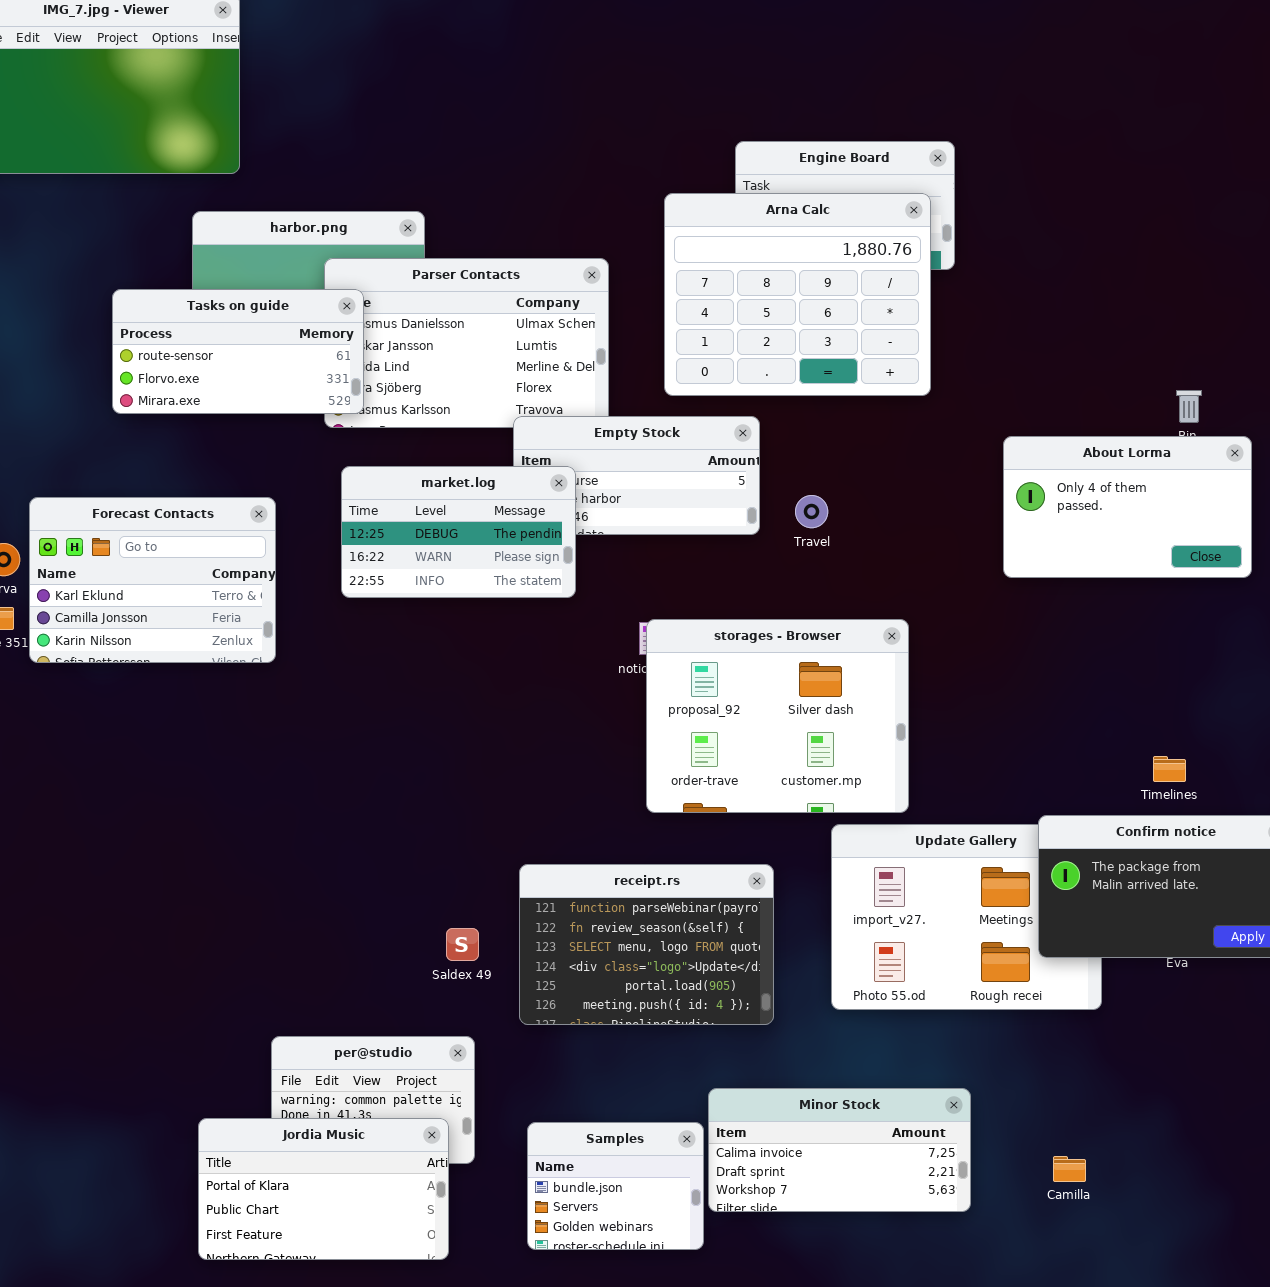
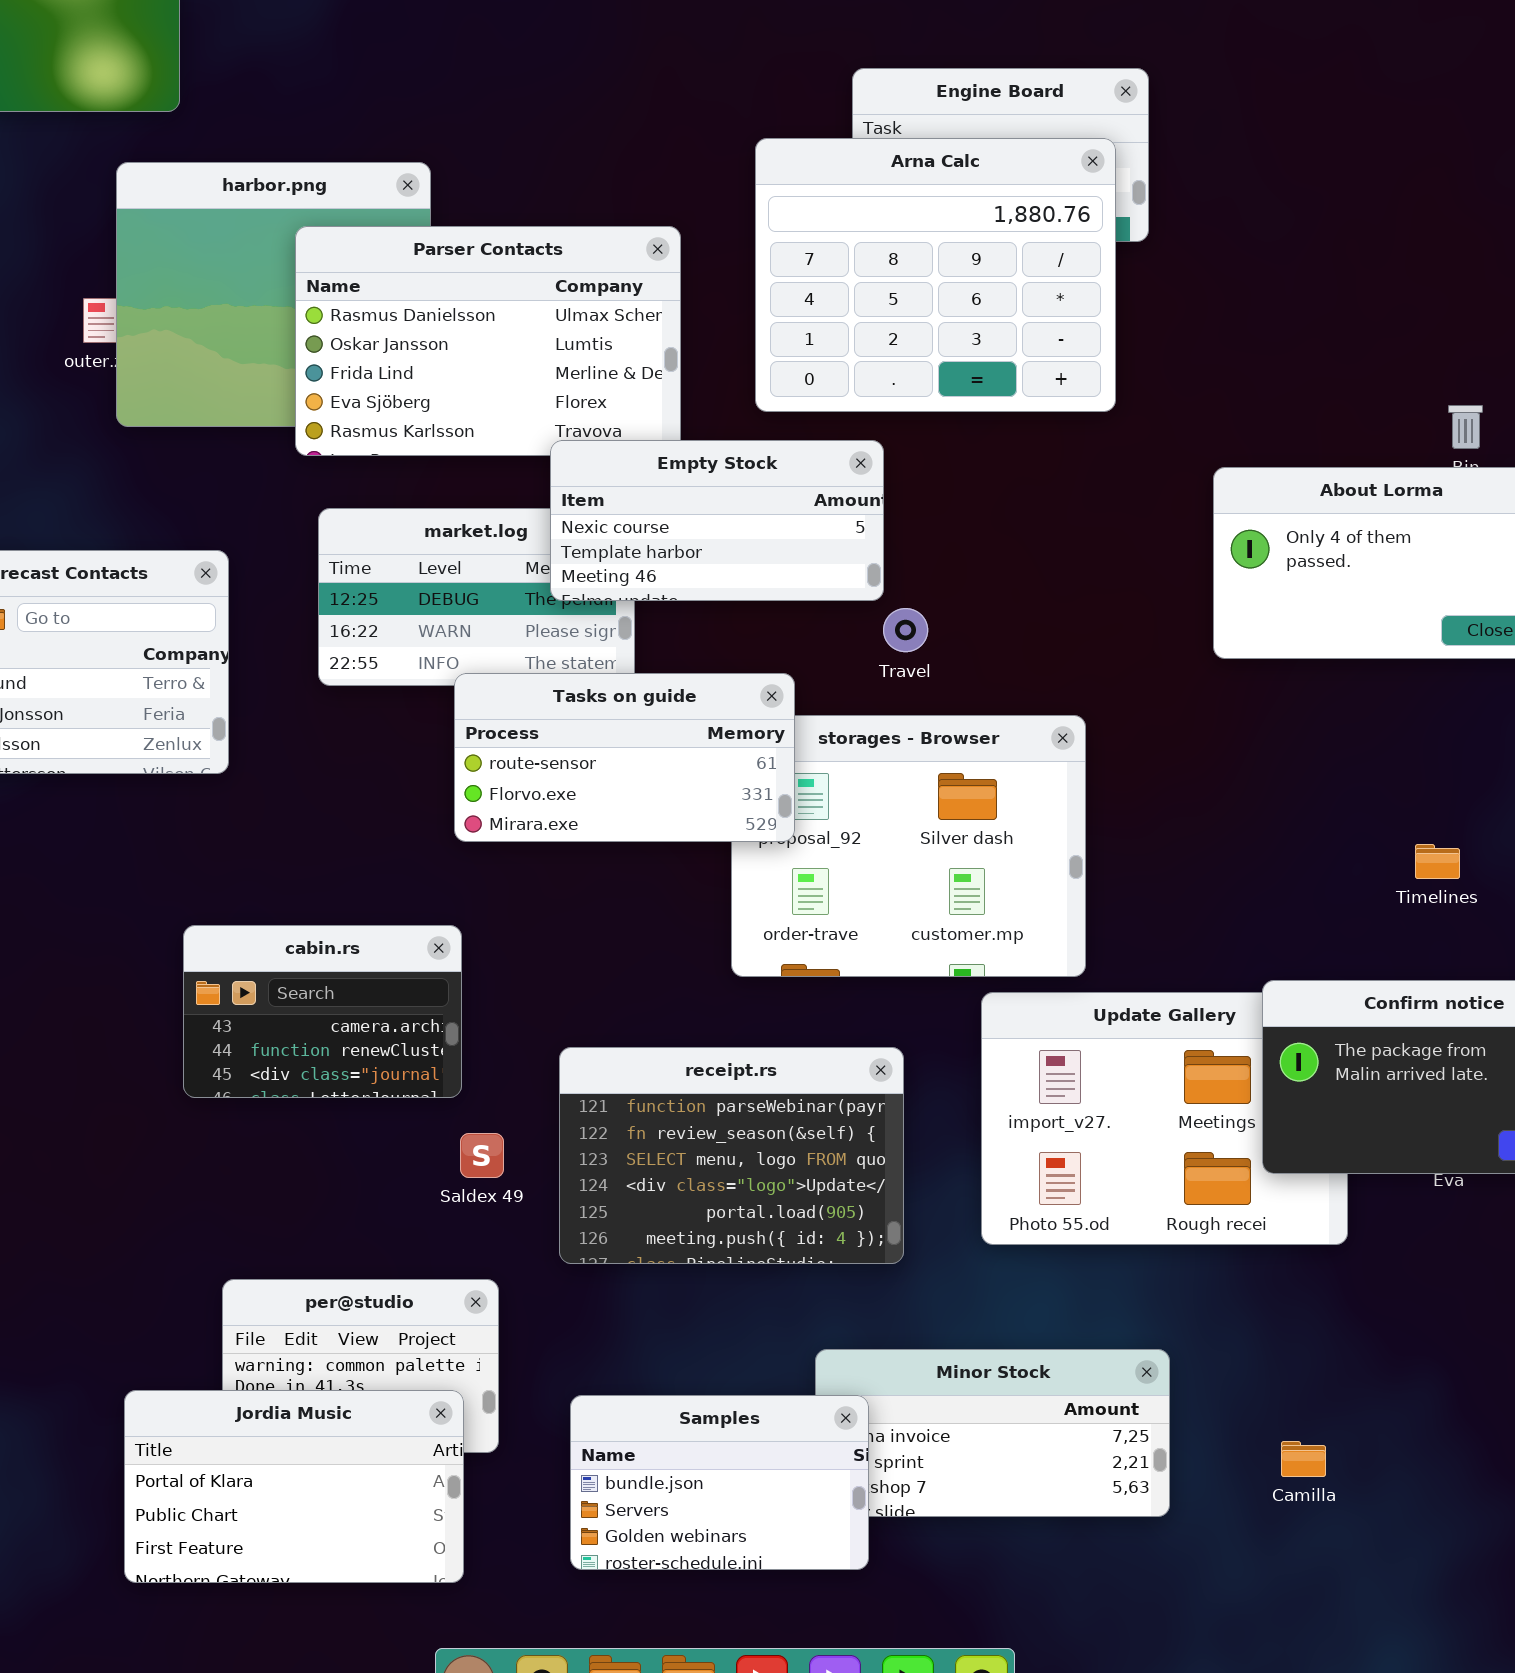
Tasks on guide: [112,289,364,414] -> [454,673,795,842], moved
Empty Stock: [513,416,760,535] -> [550,440,884,601], raised
Travel: [795,495,828,528] -> [883,608,928,652], moved
Timelines: [1153,756,1186,782] -> [1415,844,1460,879], moved
cabin.rs: none -> [183,925,462,1098], opened
Samples: [527,1122,704,1250] -> [570,1395,869,1570], resized

